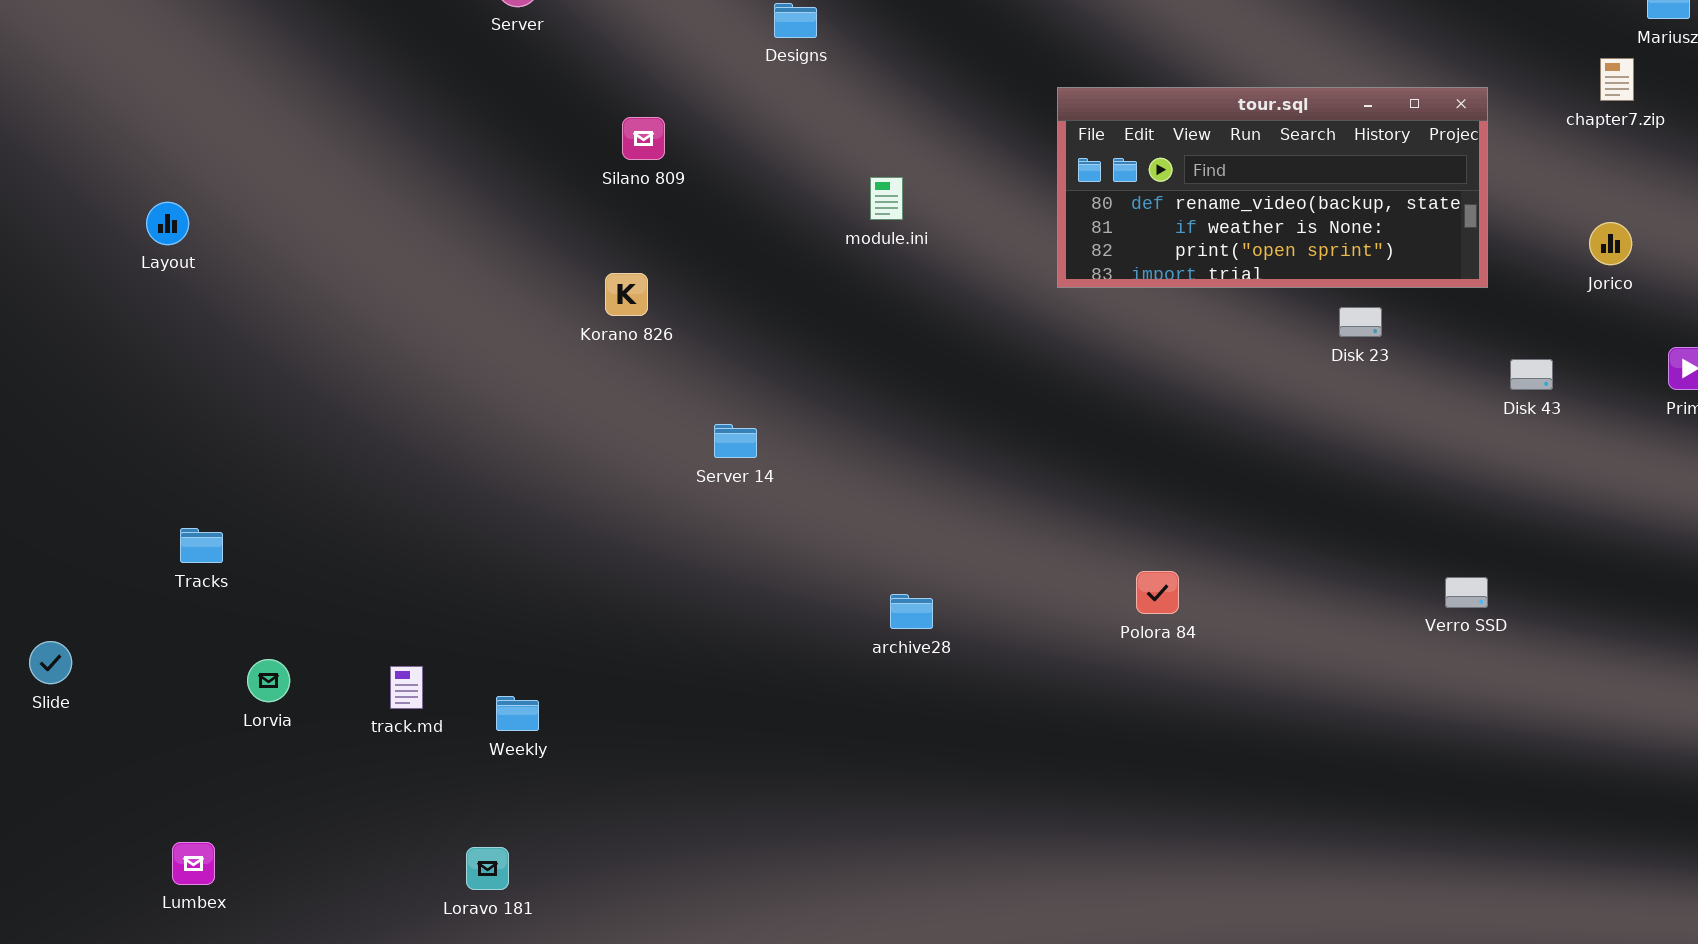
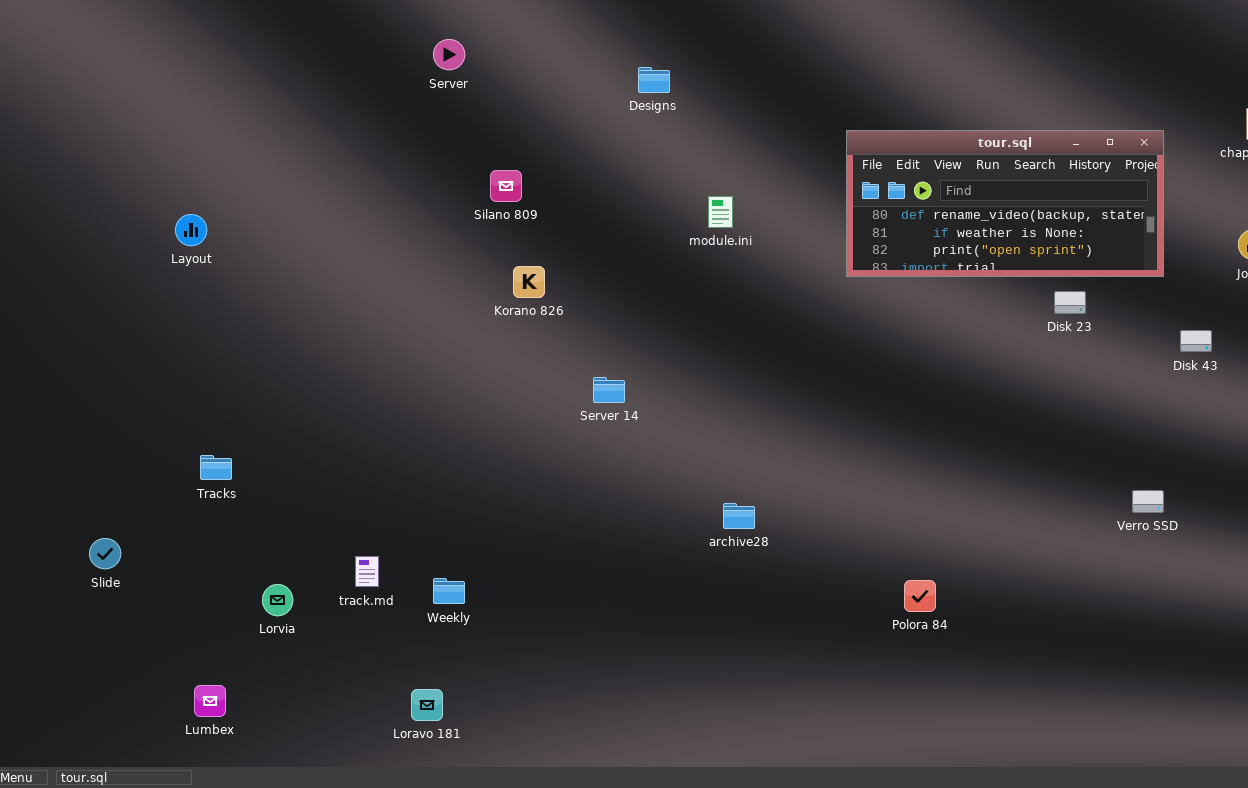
Silano 809: [622,117,665,160] -> [490,170,522,202], moved
Polora 84: [1136,571,1179,614] -> [904,580,936,612], moved
Lorvia: [247,659,290,702] -> [262,584,293,616], moved

